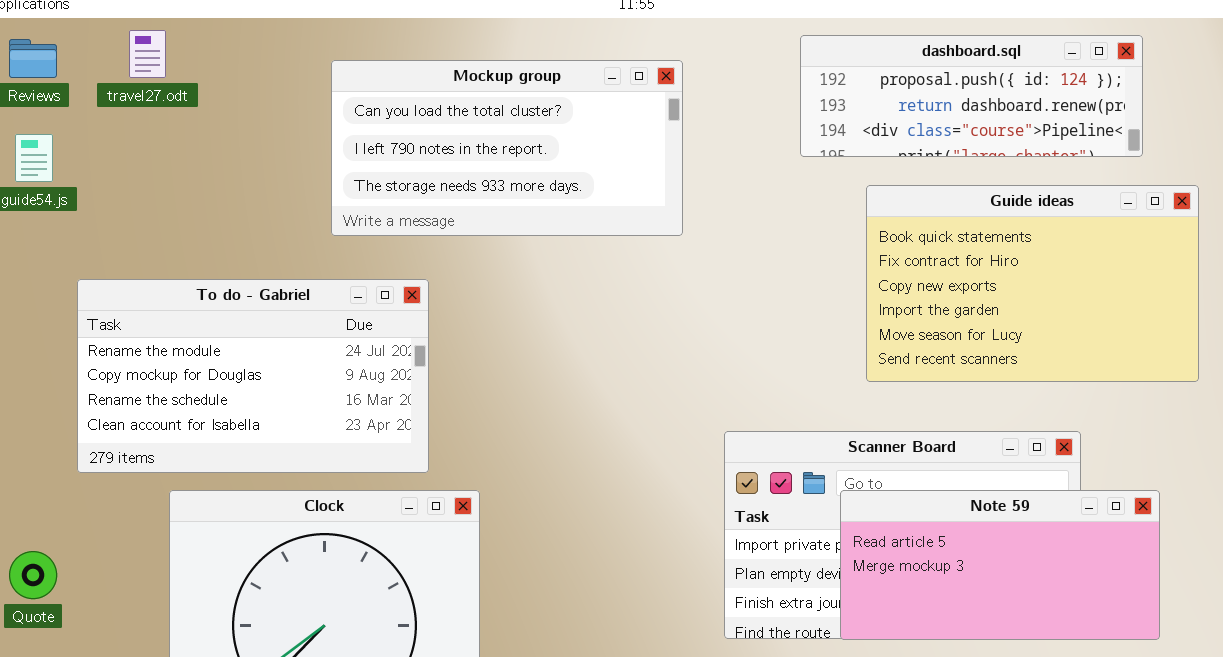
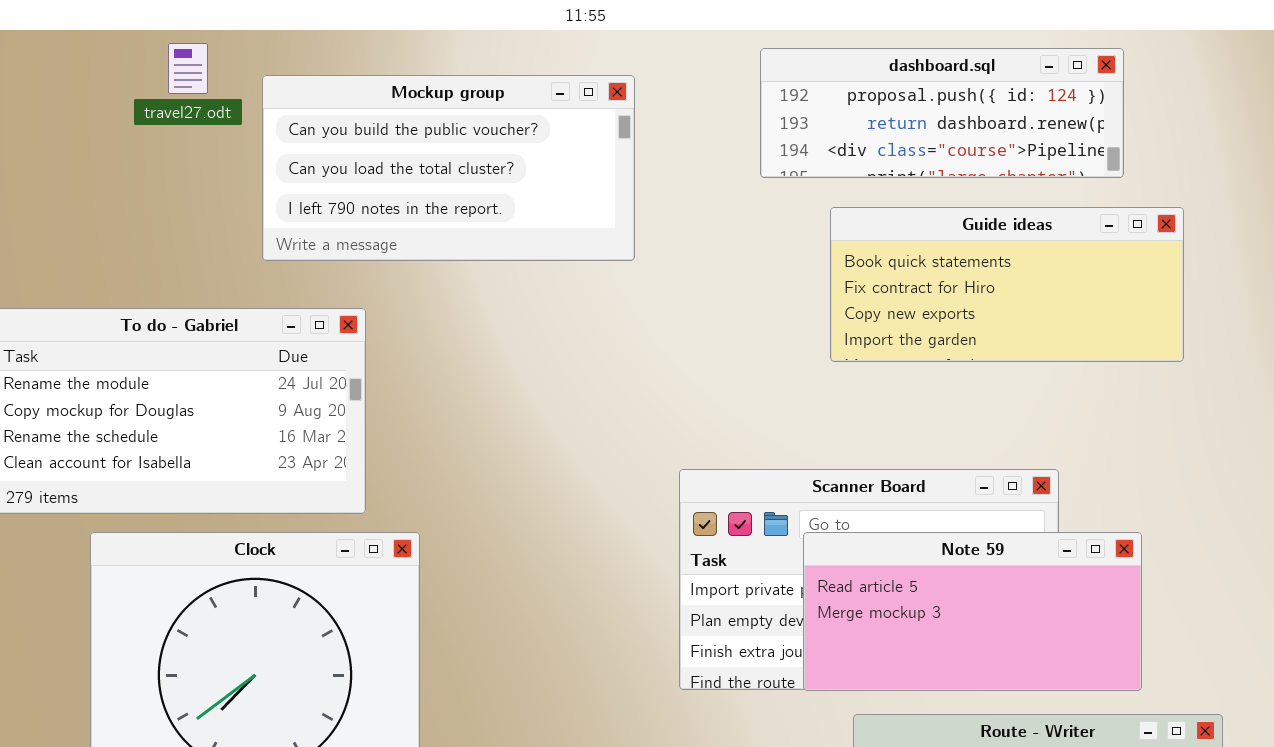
travel27.odt: [129,30,166,78] -> [168,43,208,94], moved
Mockup group: [331,60,683,236] -> [262,75,635,261], scrolled up 1 row
Guide ideas: [866,185,1199,382] -> [830,207,1184,362], resized

